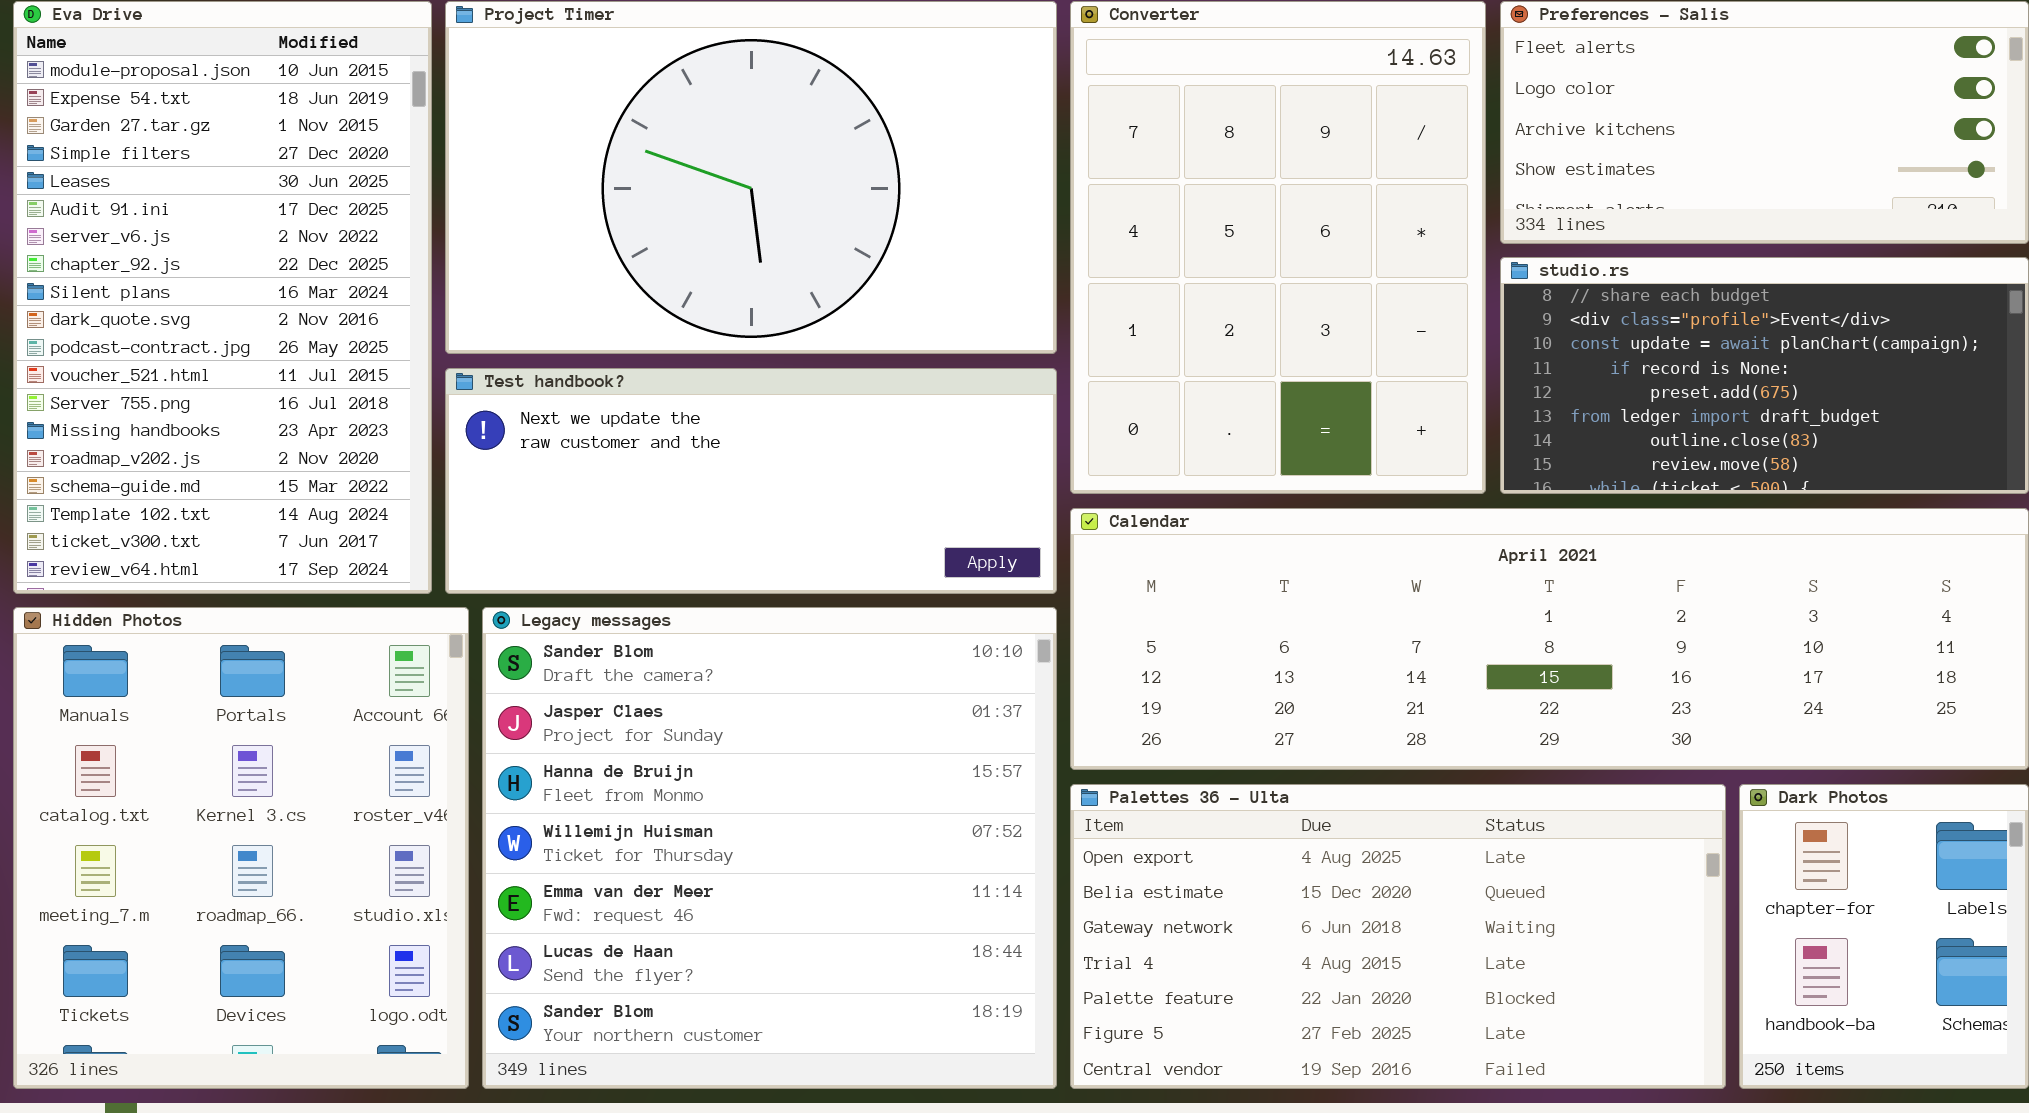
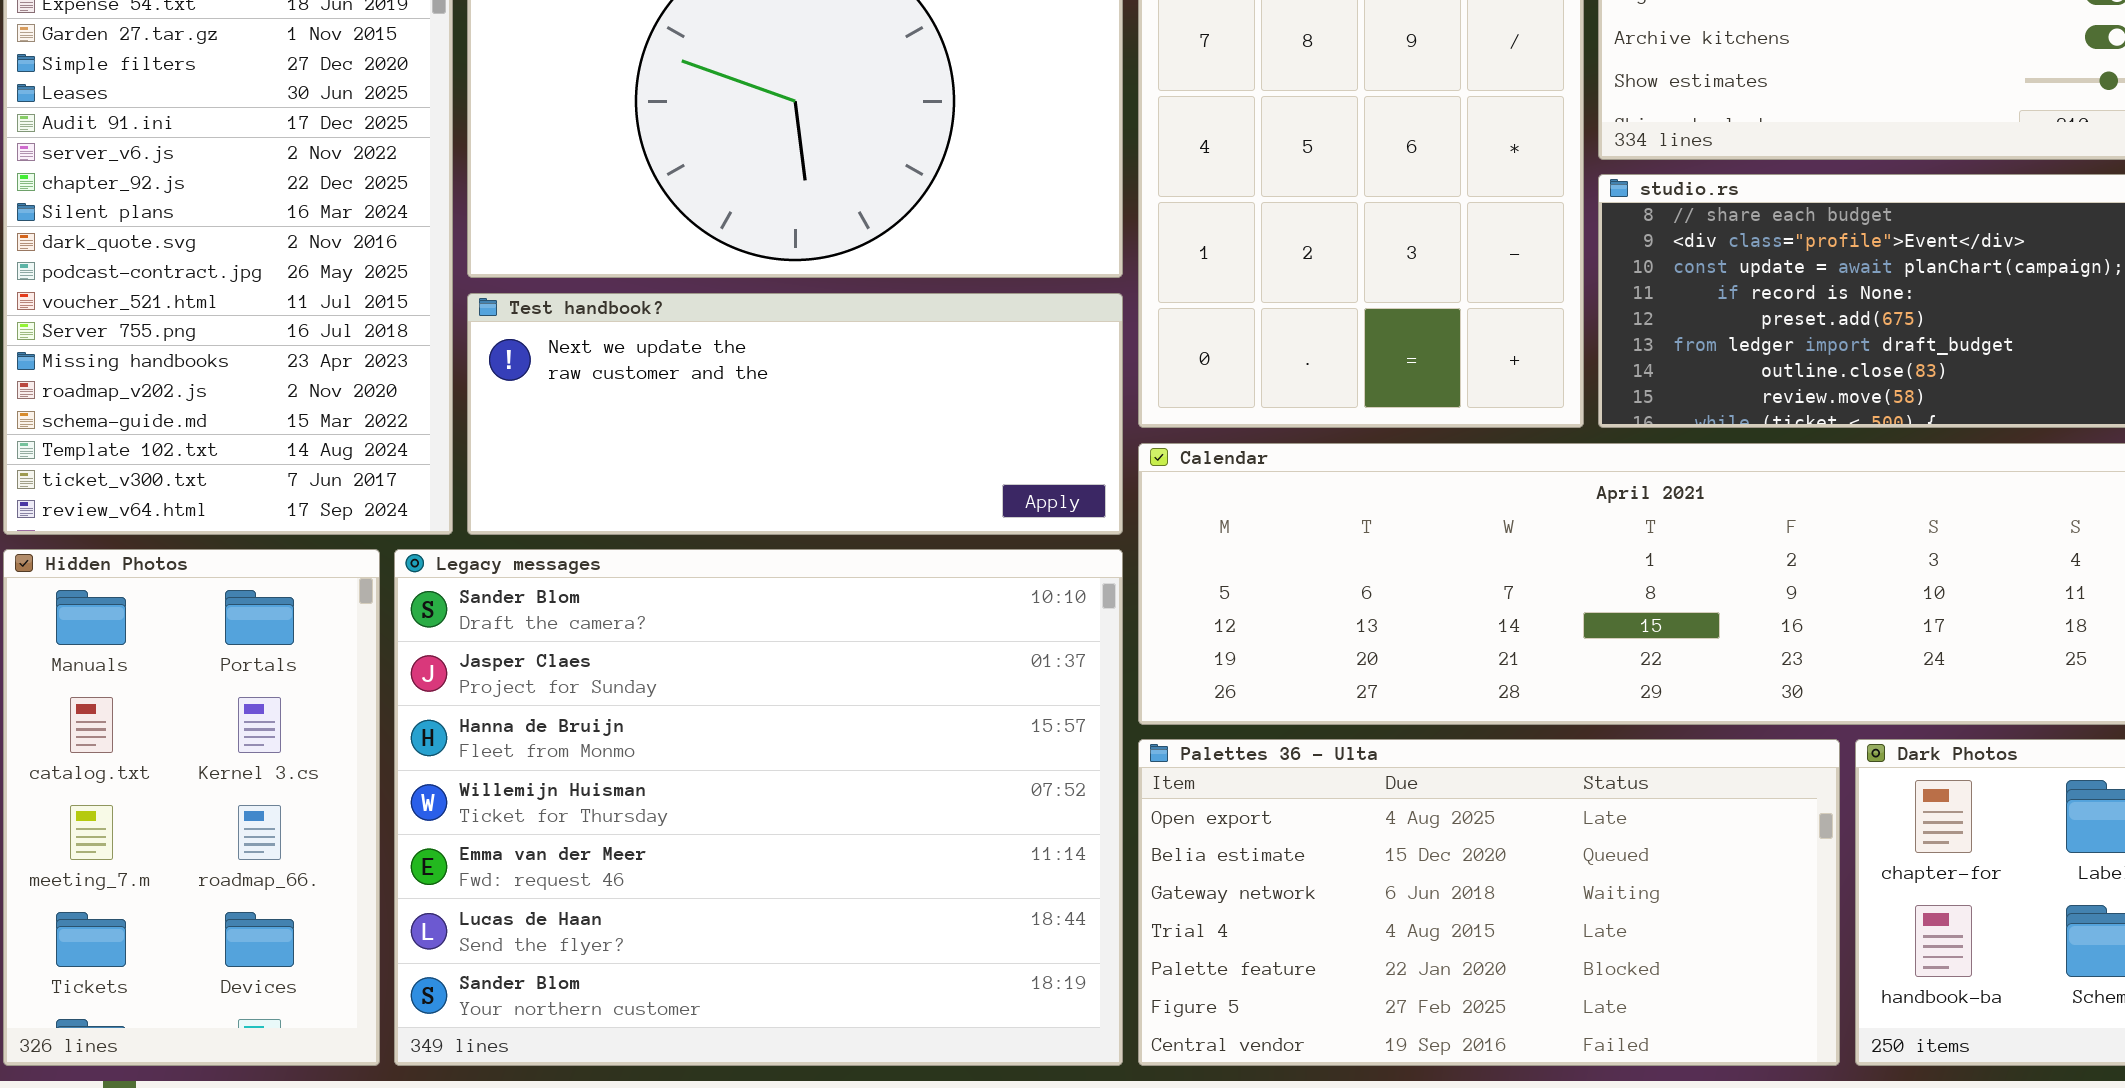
Hidden Photos: [13,607,469,1089] -> [3,549,380,1066], resized
Legacy messages: [482,607,1057,1089] -> [394,549,1123,1066], resized

